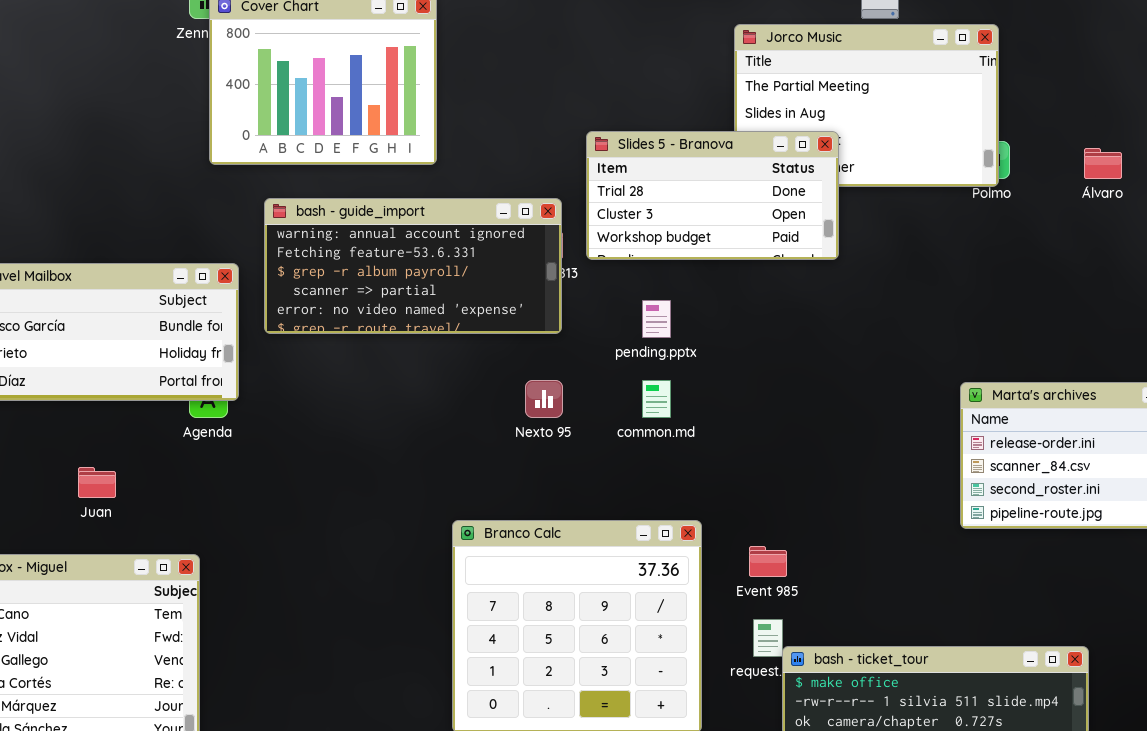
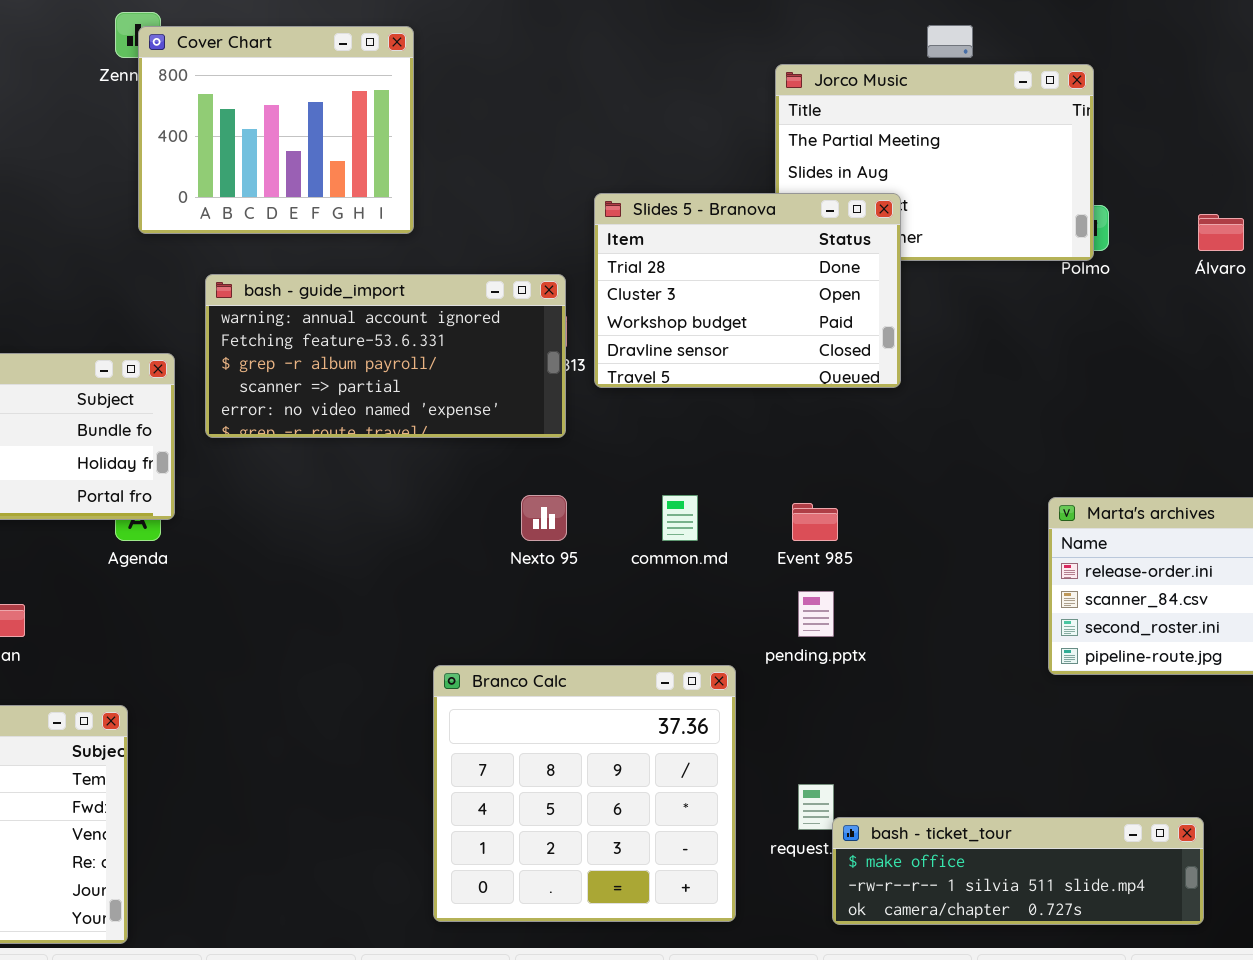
Slides 5 - Branova: [586,131,839,260] -> [594,193,901,388], resized
pending.pptx: [642,300,671,338] -> [798,591,834,637], moved
Event 985: [749,546,787,577] -> [792,503,838,541], moved

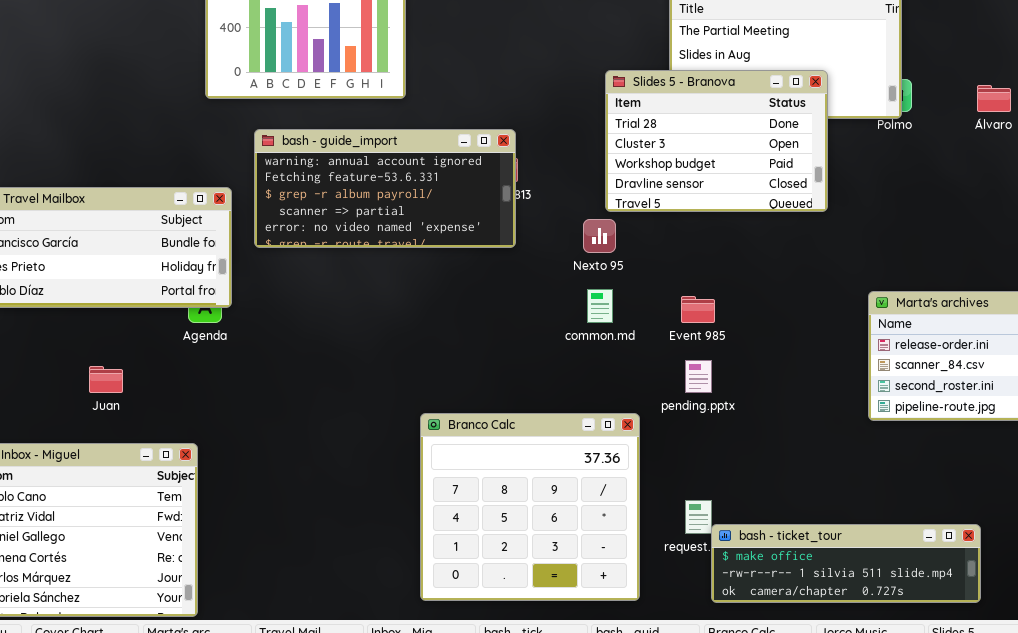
Slides 5 - Branova: [594,193,901,388] -> [605,70,828,212], moved
Nexto 95: [521,495,567,541] -> [583,219,616,253], moved

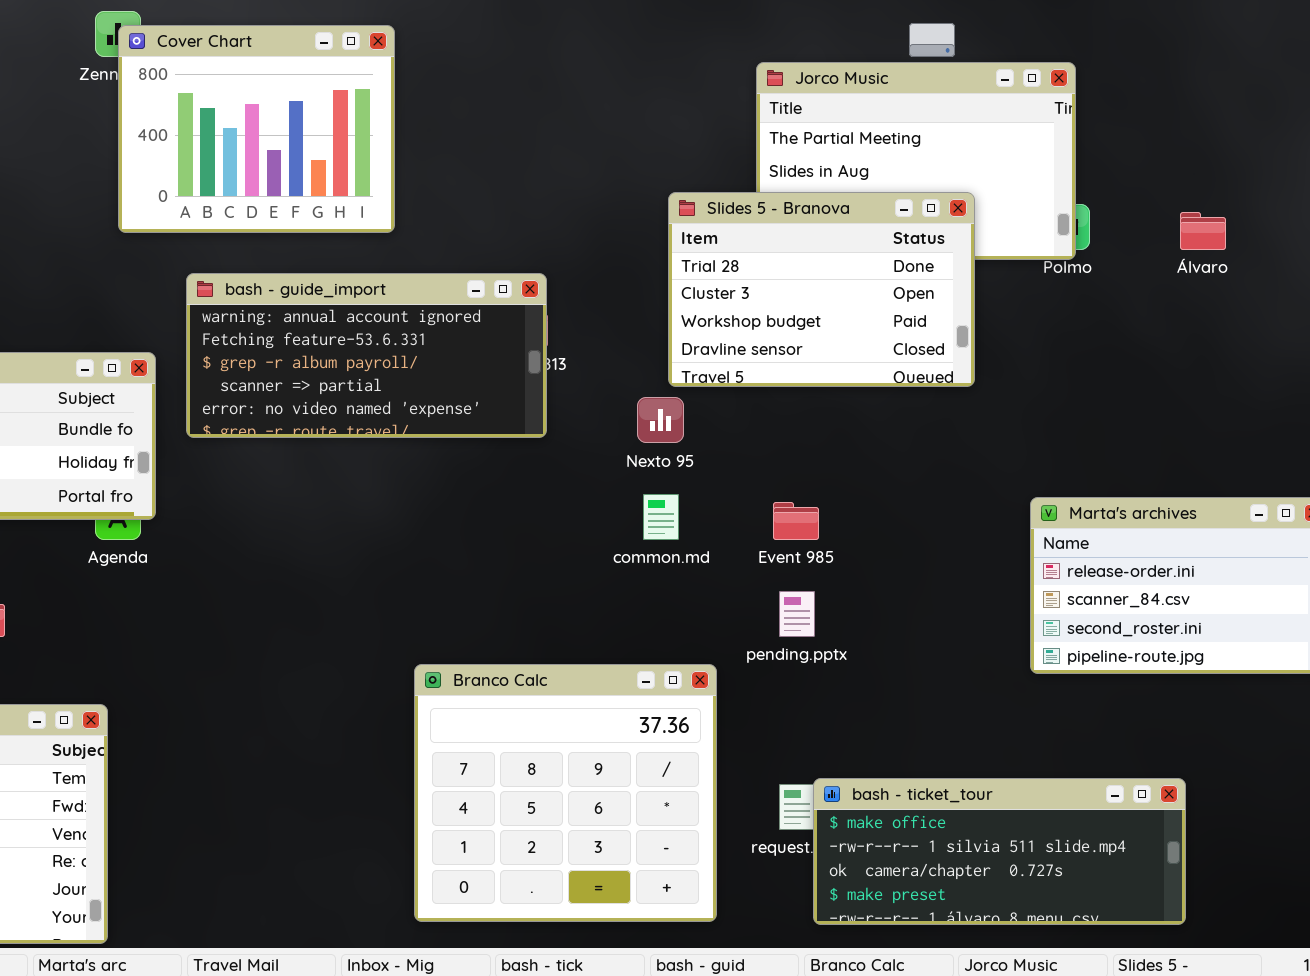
bash - ticket_tour: [711,524,981,603] -> [813,778,1186,925], resized

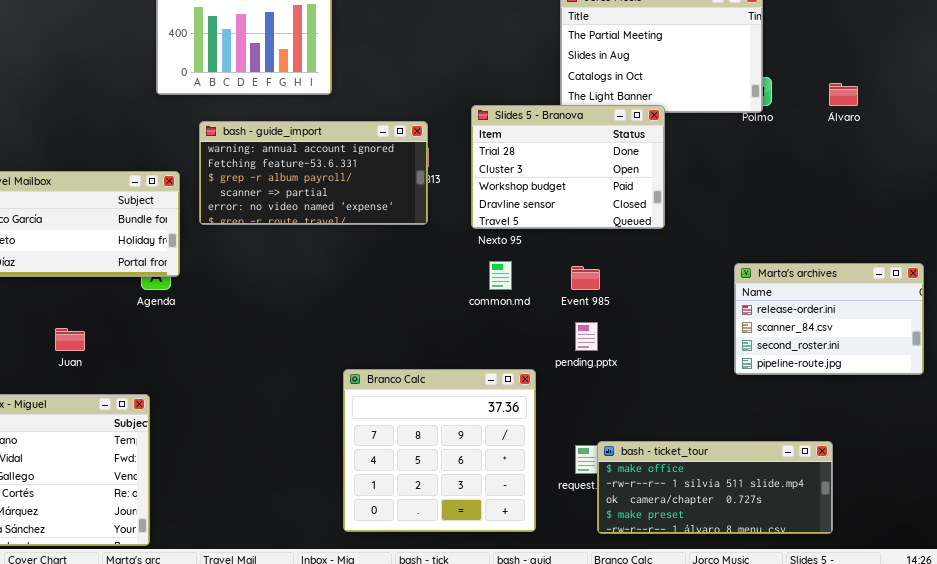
Slides 5 - Branova: [668,192,975,387] -> [471,105,665,229], moved

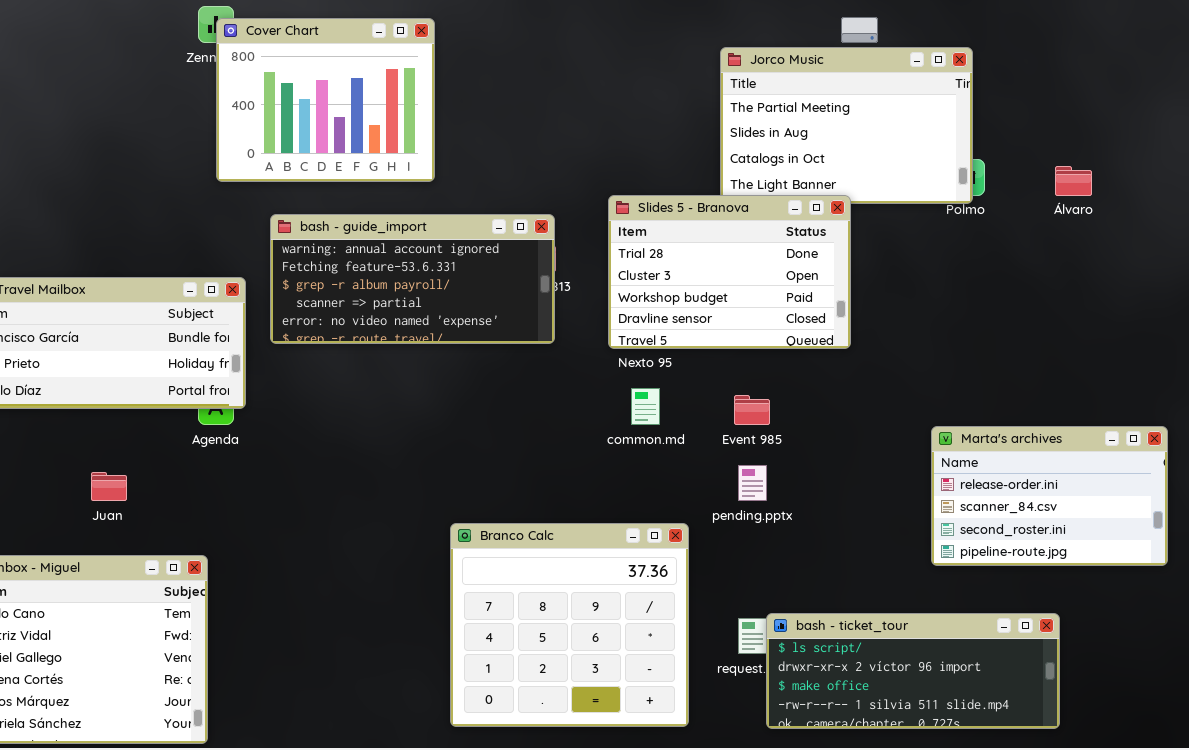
Marta's archives: [734,263,924,375] -> [931,426,1168,566], moved
bash - ticket_tour: [597,441,833,534] -> [766,613,1060,729], scrolled up 2 rows

